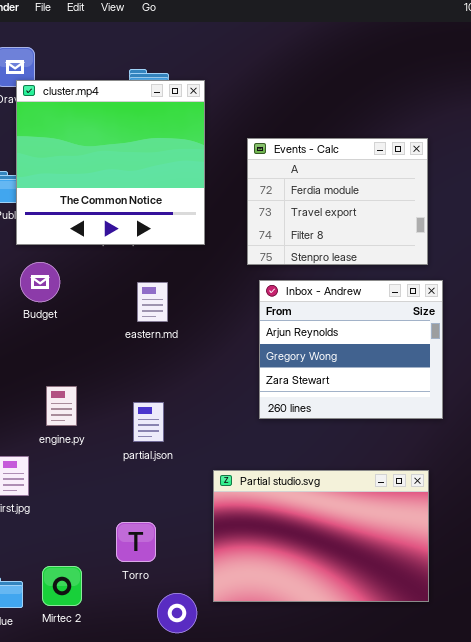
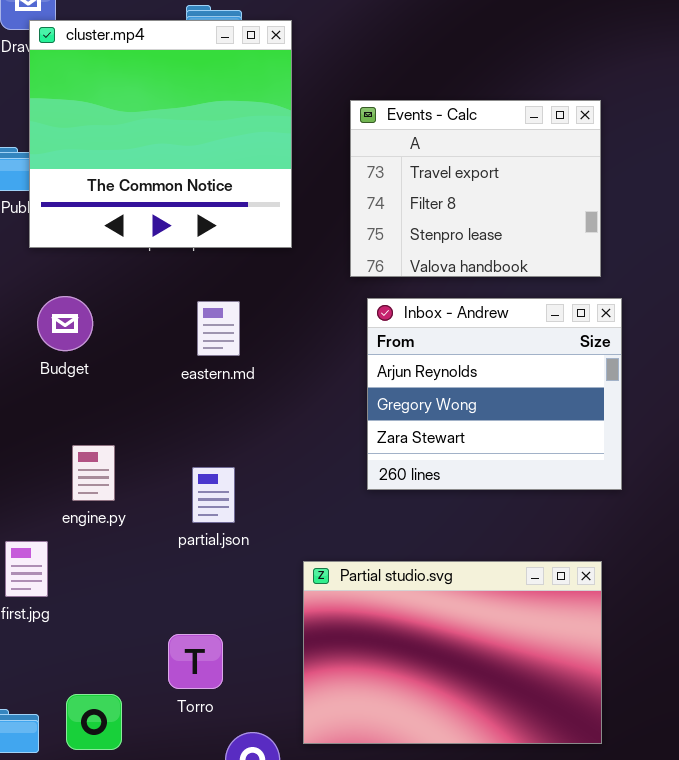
Events - Calc: [247,138,428,265] -> [350,100,601,277], scrolled down 1 row
Budget: [20,262,60,302] -> [37,296,93,351], moved

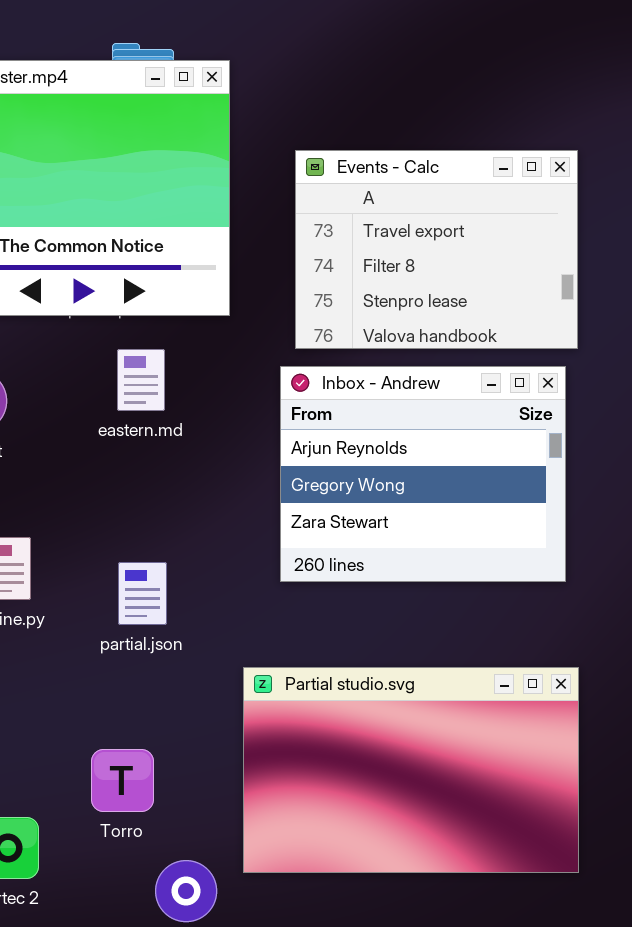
Inbox - Andrew: [367,298,622,490] -> [280,366,566,582], moved
eastern.md: [197,301,240,356] -> [117,349,165,411], moved

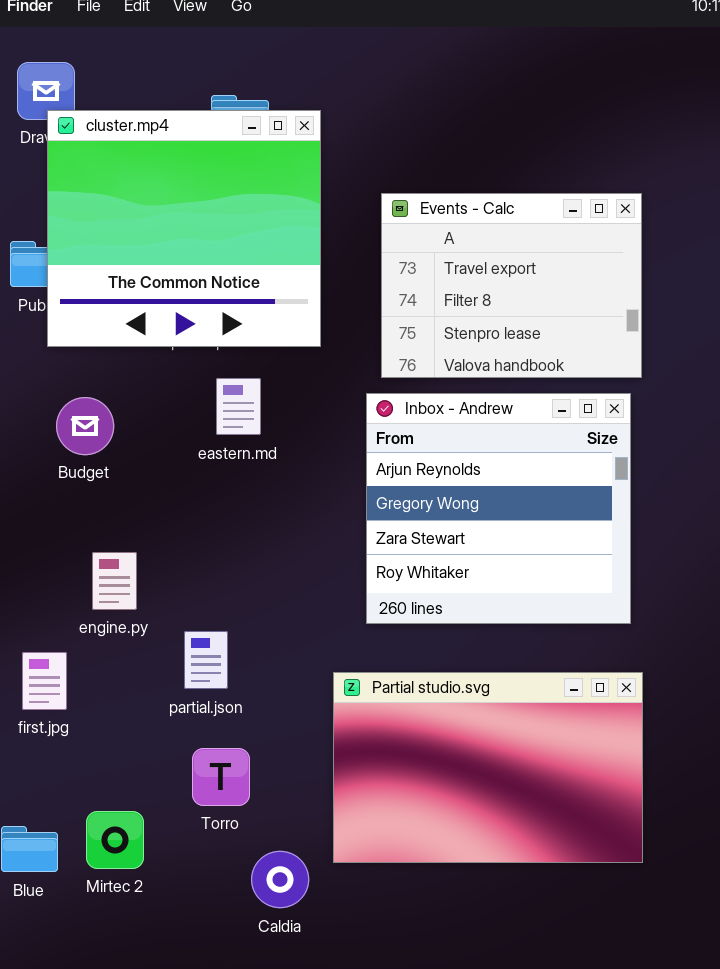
Inbox - Andrew: [280,366,566,582] -> [366,393,631,624], resized
partial.json: [118,562,167,625] -> [184,631,228,689], moved

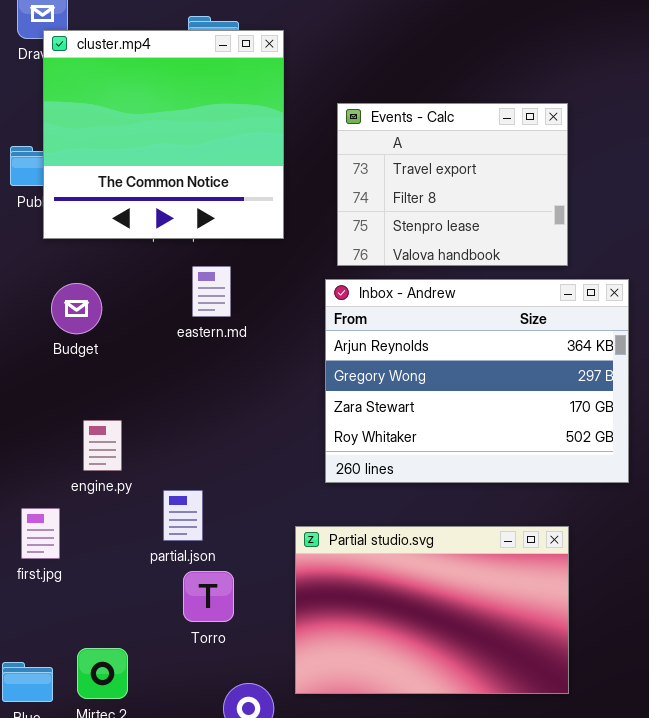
Inbox - Andrew: [366,393,631,624] -> [325,279,629,483], resized
Torro: [192,748,250,806] -> [183,571,234,622], moved

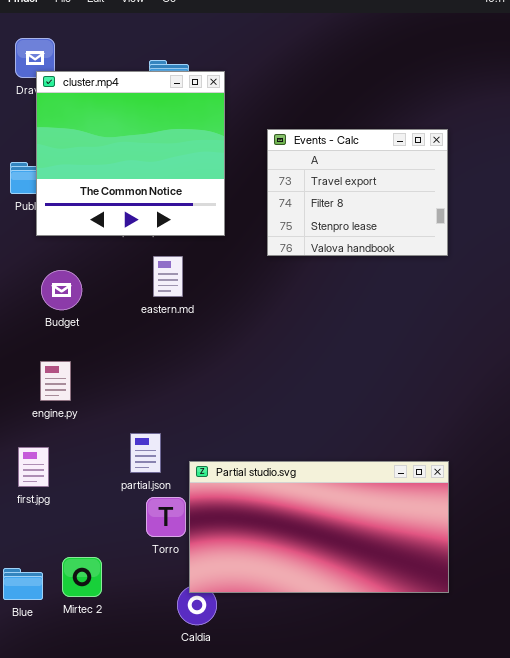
Inbox - Andrew: [325,279,629,483] -> none, closed
engine.py: [83,420,122,471] -> [40,361,71,401], moved
Partial studio.svg: [295,526,569,694] -> [189,461,449,593], resized

